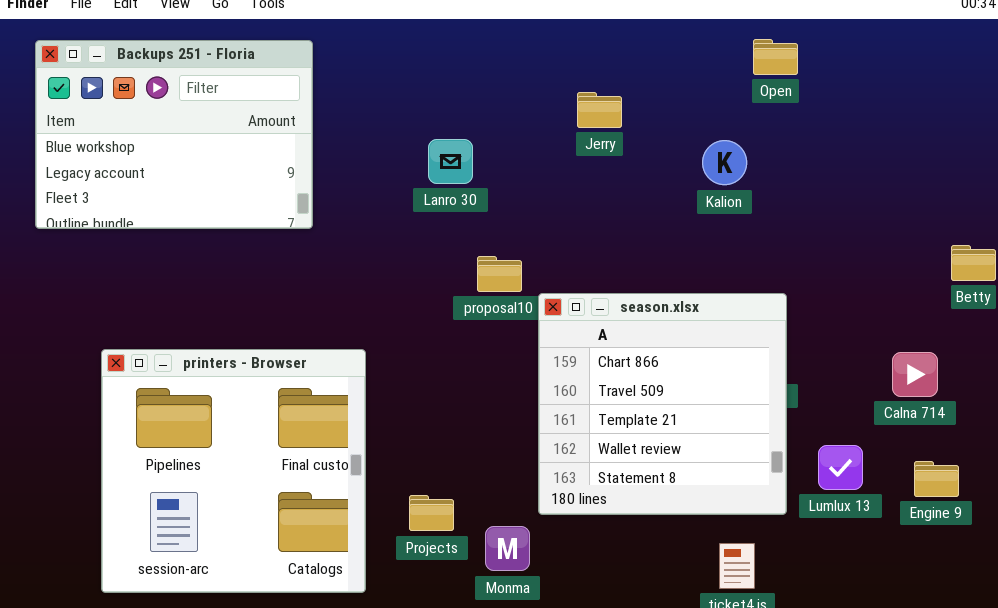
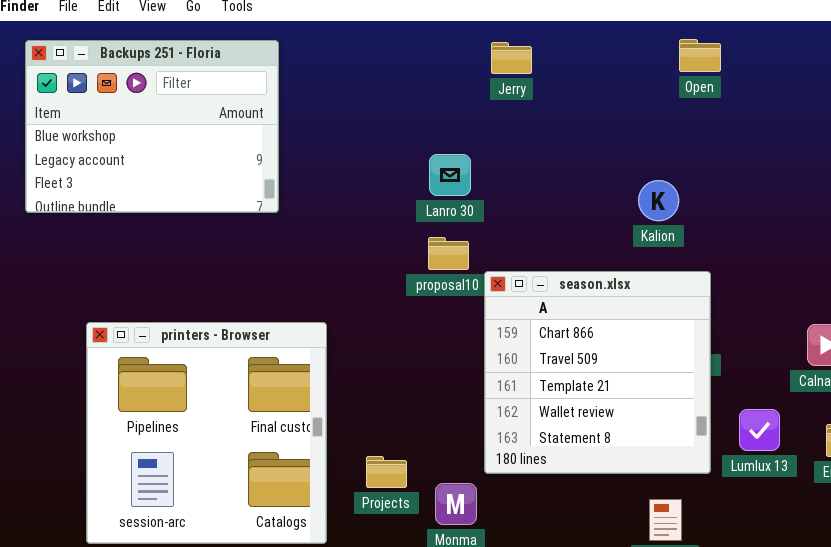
Jerry: [577,92,622,128] -> [491,42,532,74], moved
Lanro 30: [428,139,473,184] -> [429,154,471,196], moved
Kalion: [702,140,747,185] -> [638,180,679,221], moved

